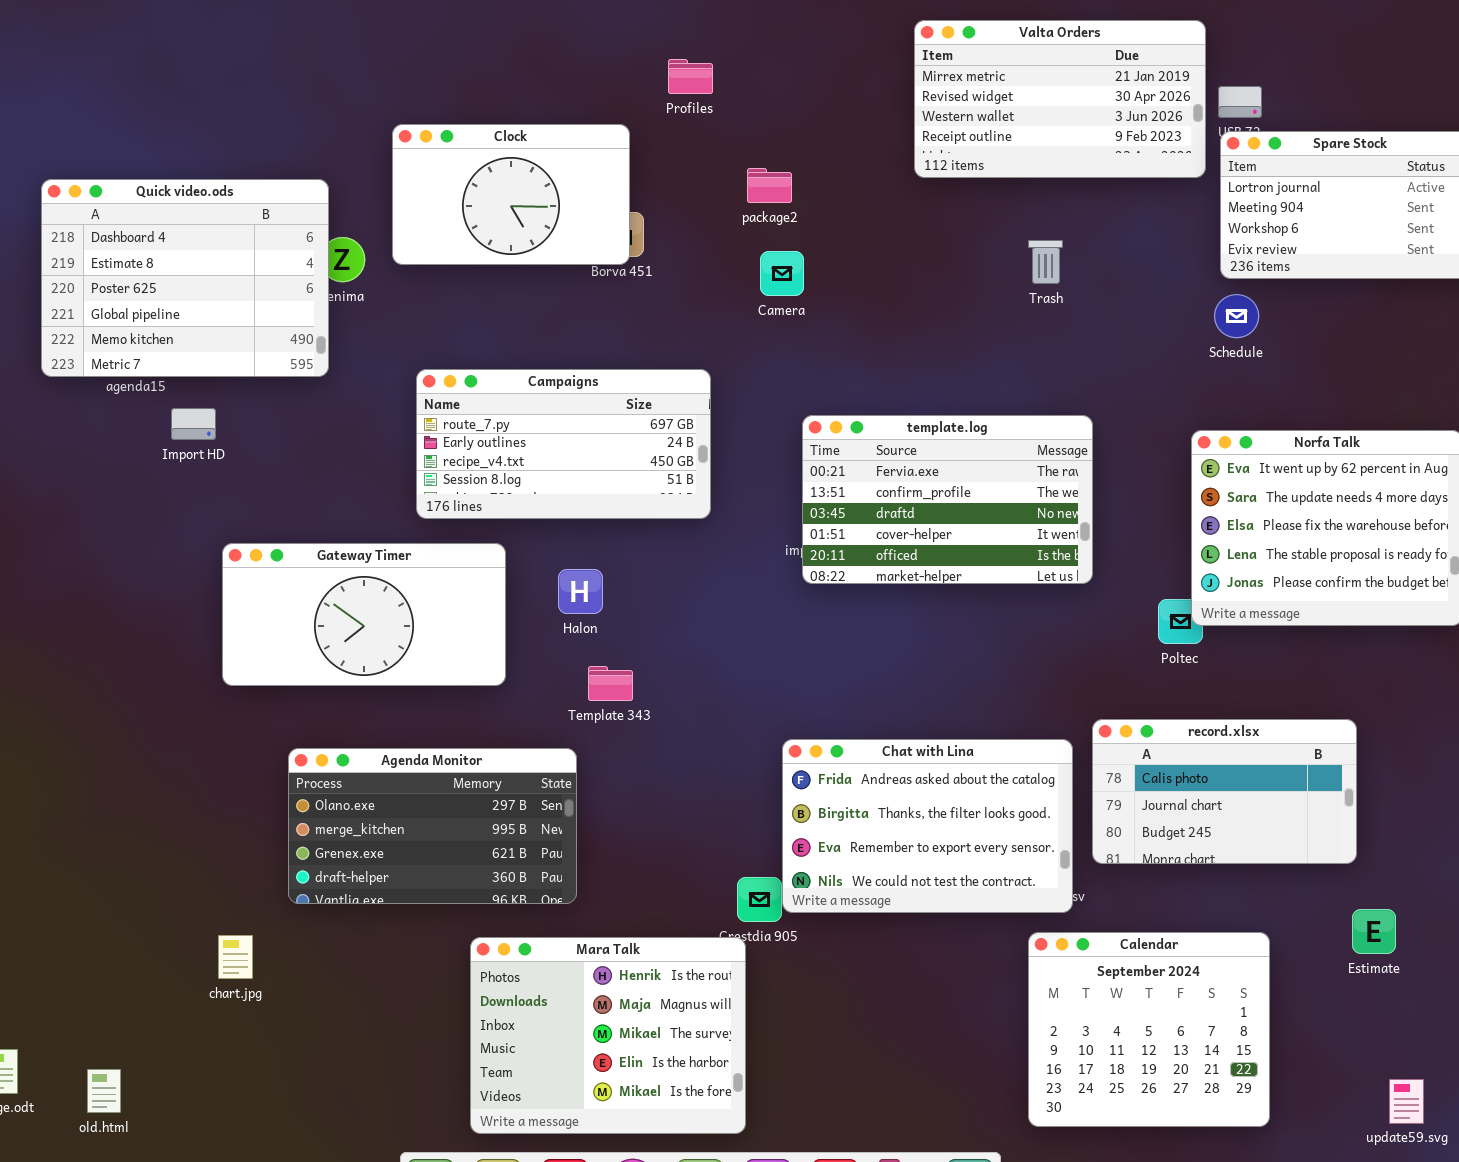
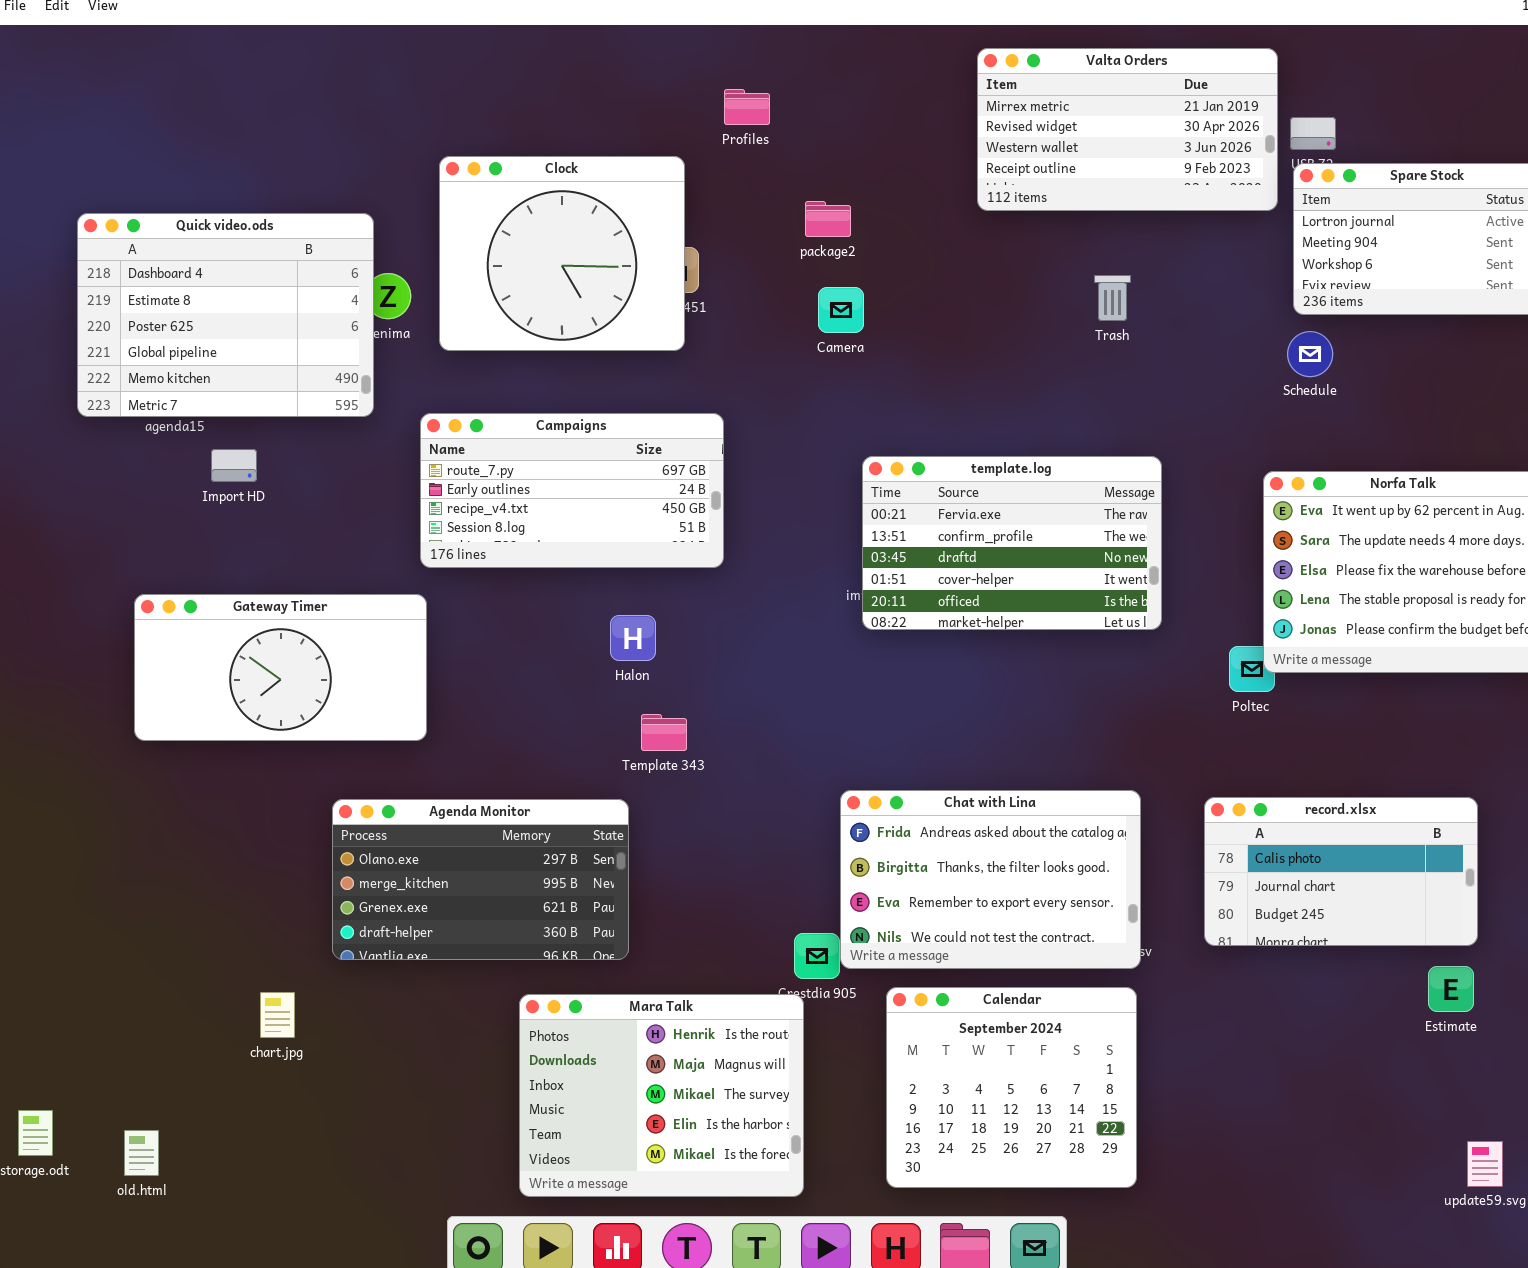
Clock: [392,124,630,265] -> [439,156,685,351], resized
Campaigns: [416,369,711,519] -> [420,413,724,568], moved
Gateway Timer: [222,543,506,686] -> [134,594,427,741], moved
record.xlsx: [1092,719,1357,864] -> [1204,797,1478,946], moved
Calendar: [1028,932,1270,1127] -> [886,987,1137,1188], moved

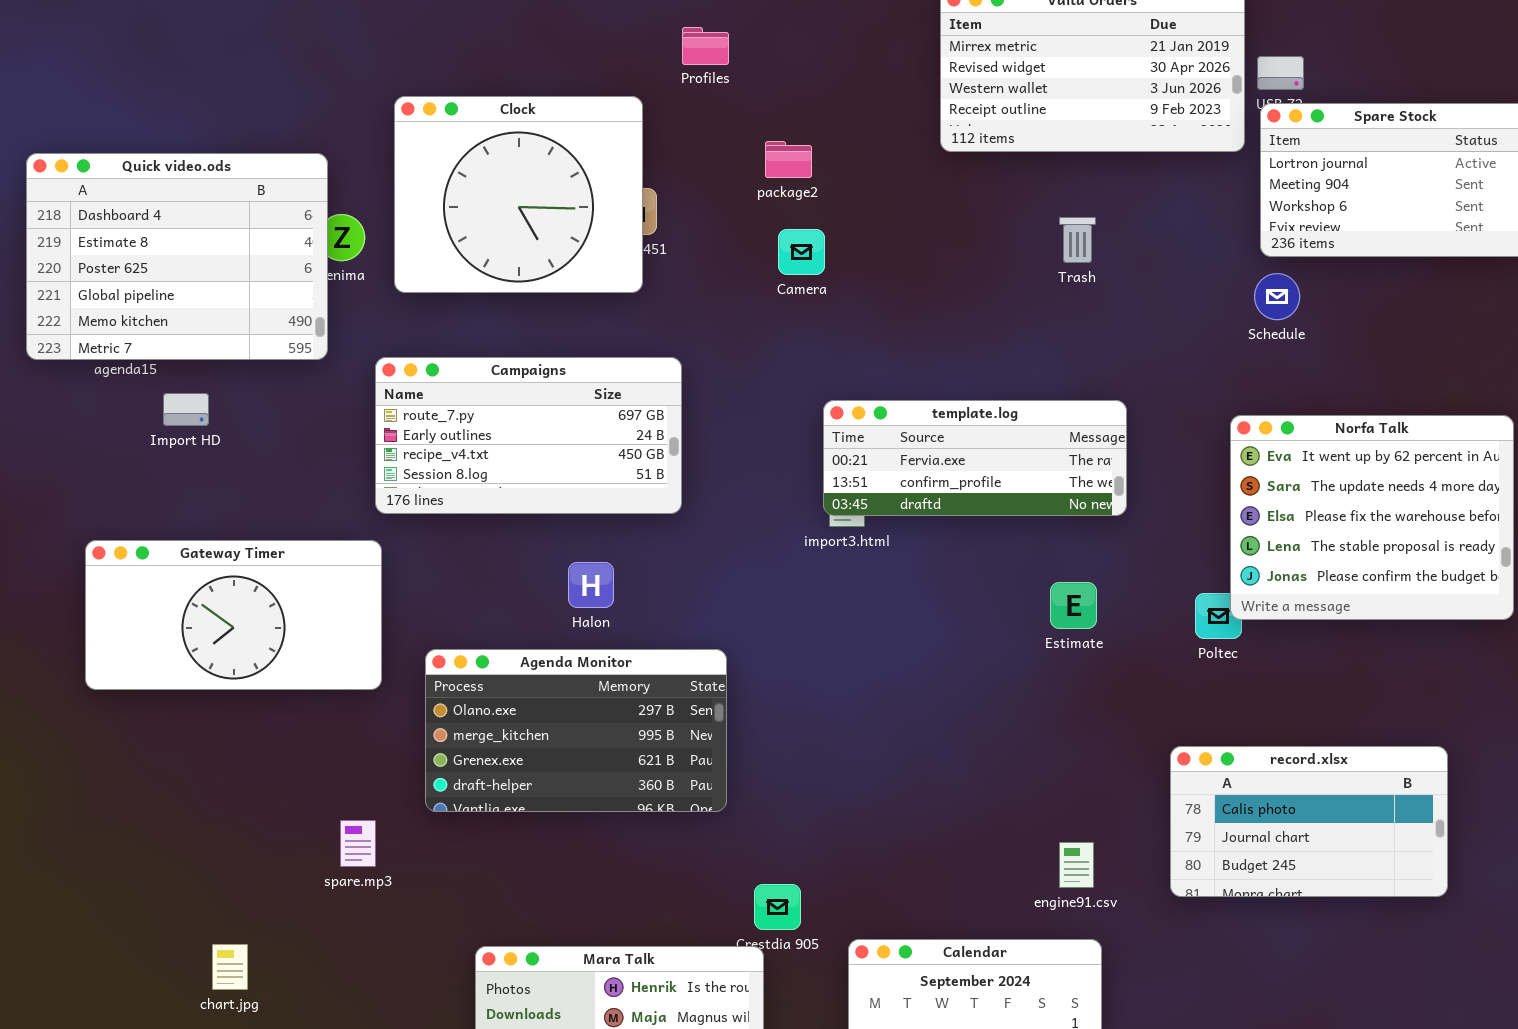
template.log: [862,456,1162,630] -> [823,400,1127,516], resized
Chat with Lina: [840,790,1141,969] -> none, closed
Agenda Monitor: [332,799,629,960] -> [425,649,727,812], moved
Estimate: [1428,966,1474,1012] -> [1050,582,1097,629], moved

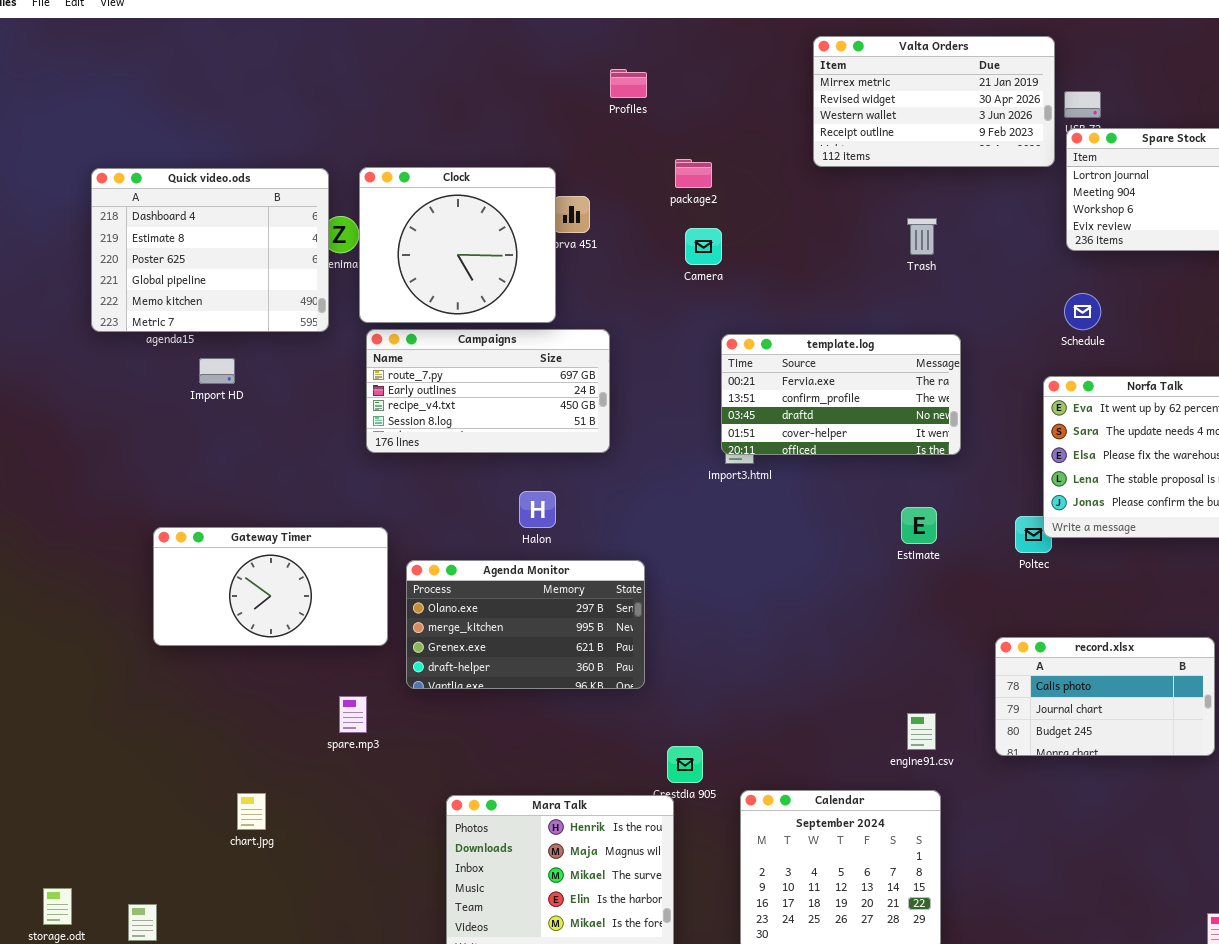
Clock: [394,96,643,293] -> [359,167,556,323], moved
Schedule: [1254,273,1300,320] -> [1064,293,1101,330], moved
template.log: [823,400,1127,516] -> [721,334,961,455], resized
Gateway Timer: [85,540,382,690] -> [153,527,388,646], moved

